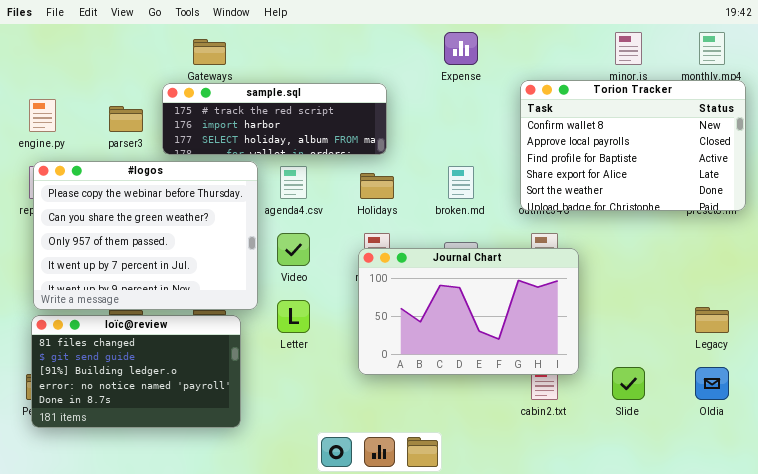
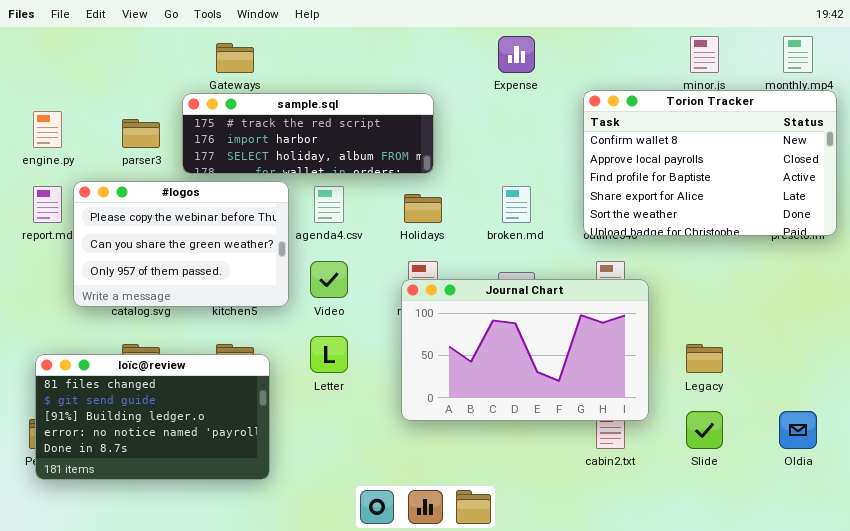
#logos: [33,161,258,310] -> [73,181,289,307], resized
Legacy: [695,307,729,333] -> [686,344,723,373], moved

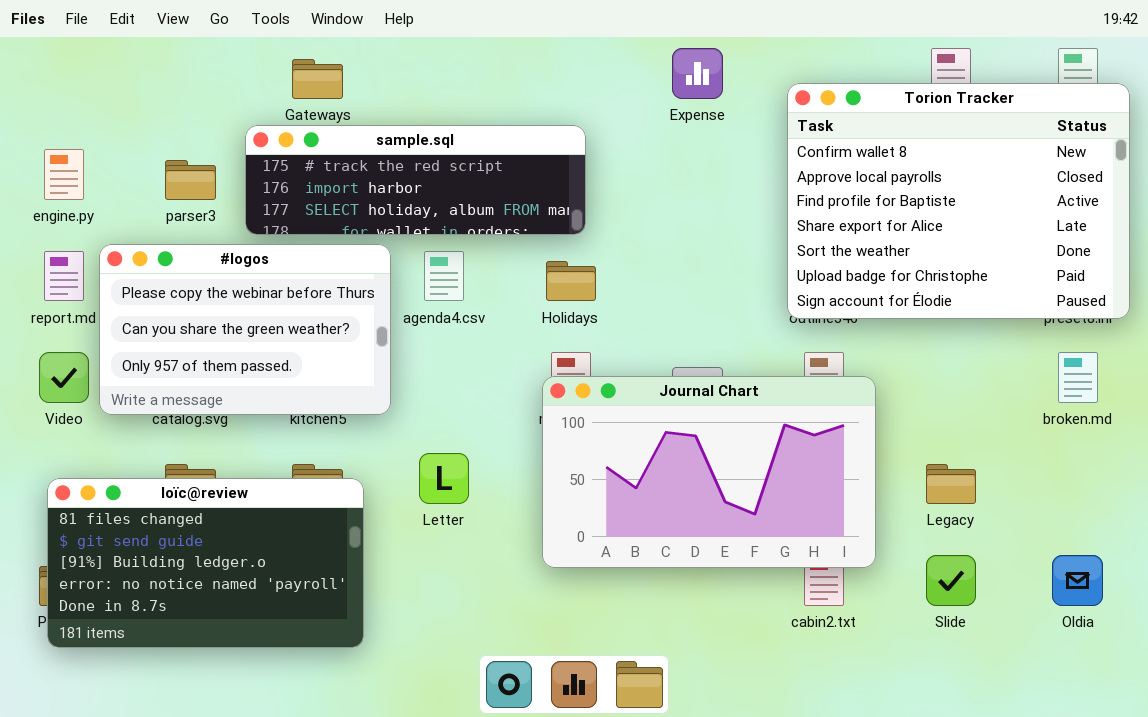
Torion Tracker: [583,90,837,236] -> [787,83,1130,319], resized
broken.md: [502,186,531,223] -> [1058,352,1098,403], moved
Video: [310,261,348,298] -> [39,352,89,403], moved

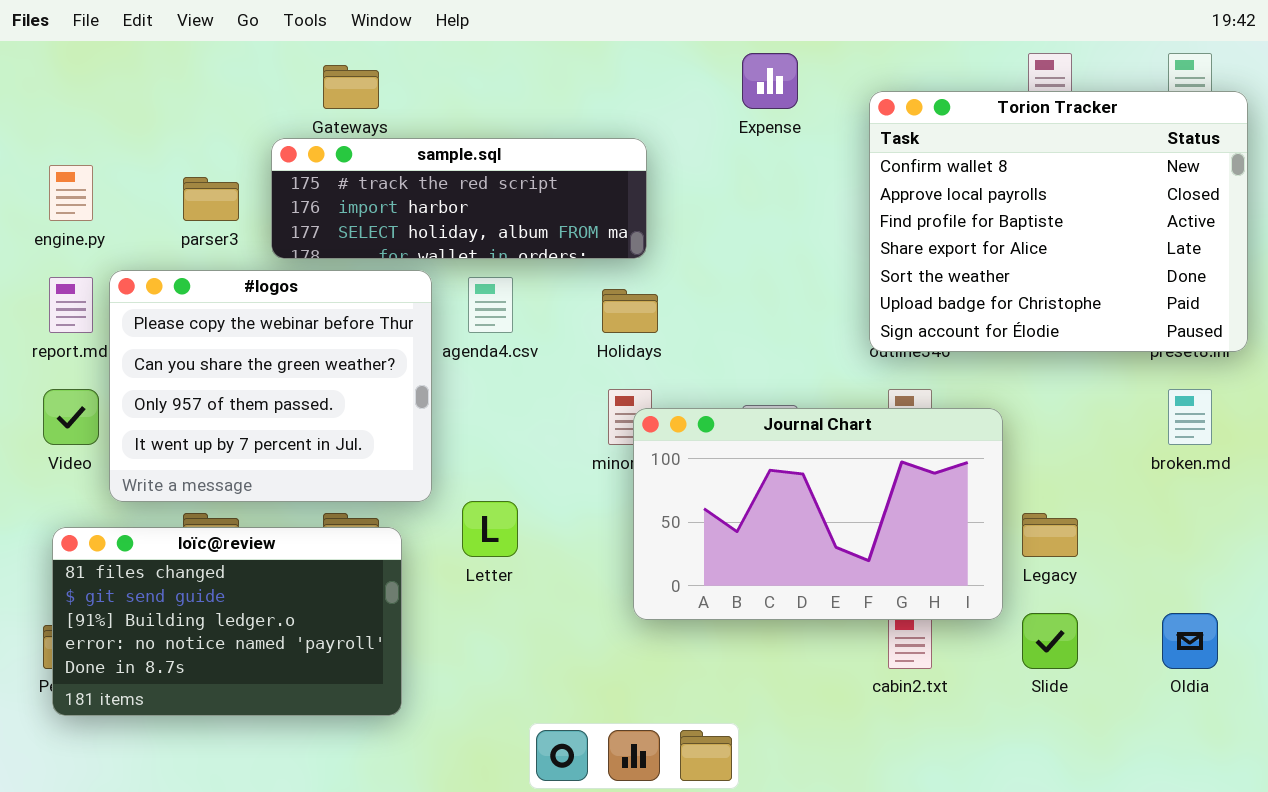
#logos: [99,244,391,415] -> [109,270,432,502], resized
Journal Chart: [542,376,876,568] -> [633,408,1003,620], moved

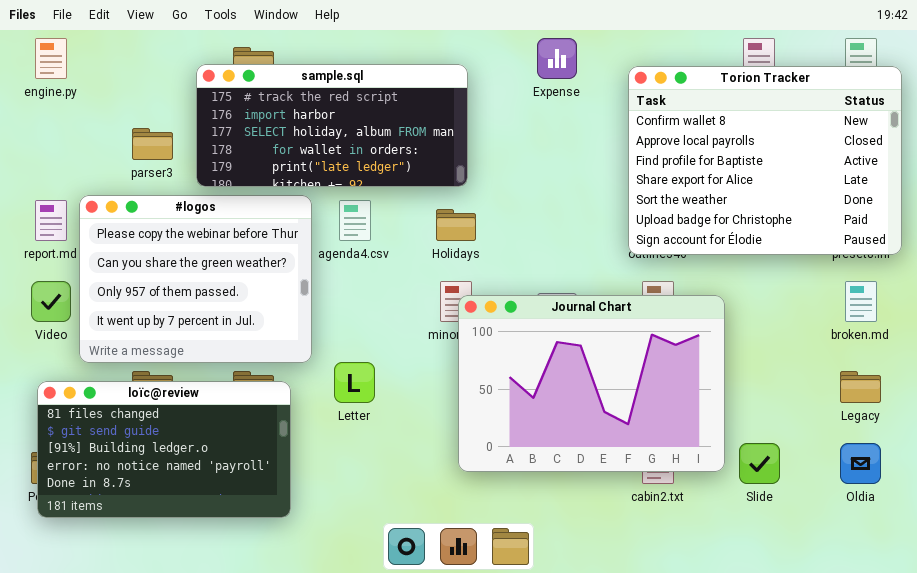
sample.sql: [271,138,647,259] -> [196,64,468,187], resized
engine.py: [49,165,93,221] -> [35,38,67,79], moved
Journal Chart: [633,408,1003,620] -> [458,295,725,472], resized
Legacy: [1022,513,1078,557] -> [840,371,881,403], moved

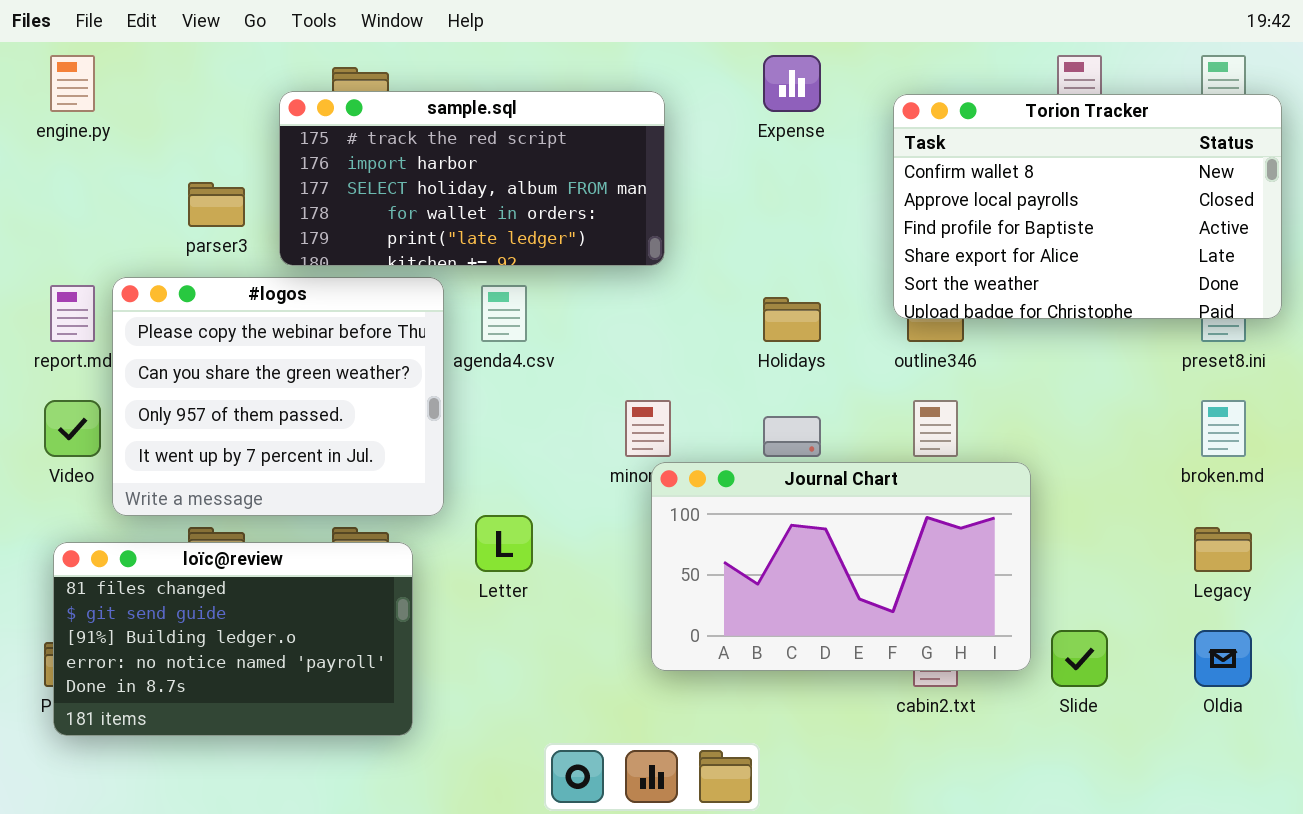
Torion Tracker: [628,66,902,255] -> [893,94,1282,319], resized
Holidays: [436,209,476,241] -> [763,297,821,342], moved
Journal Chart: [458,295,725,472] -> [651,462,1031,671], resized

